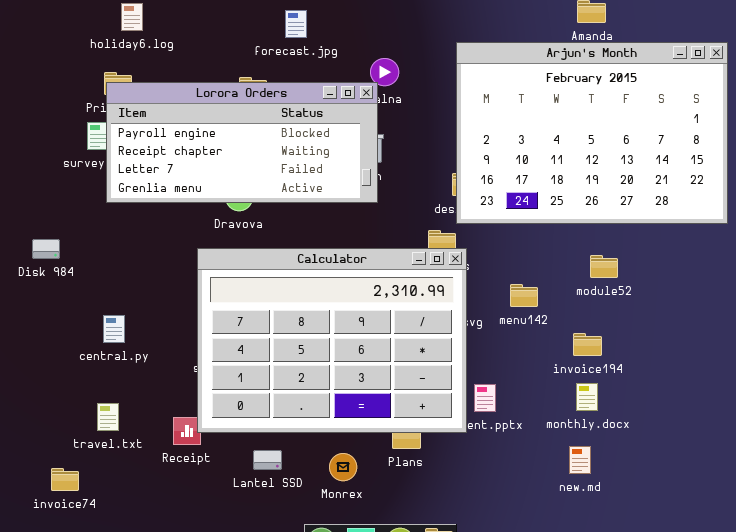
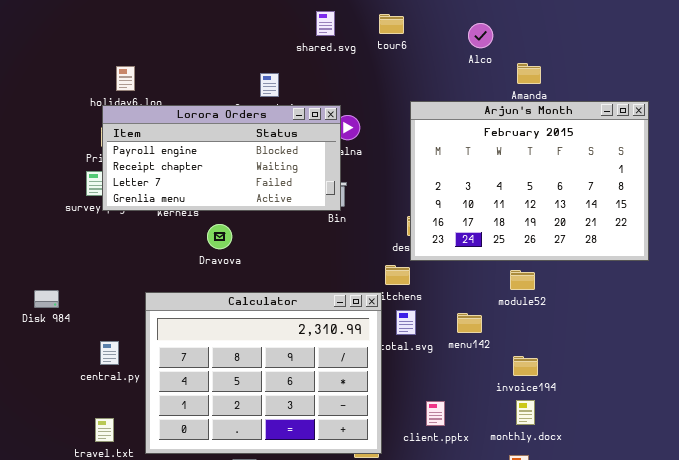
Lorora Orders: [106,82,378,203] -> [102,105,341,211], moved
Disk 984: [32,239,60,259] -> [34,290,59,308], moved
Calculator: [197,248,467,433] -> [145,292,382,454], moved
module52: [590,255,618,278] -> [510,270,535,290], moved

